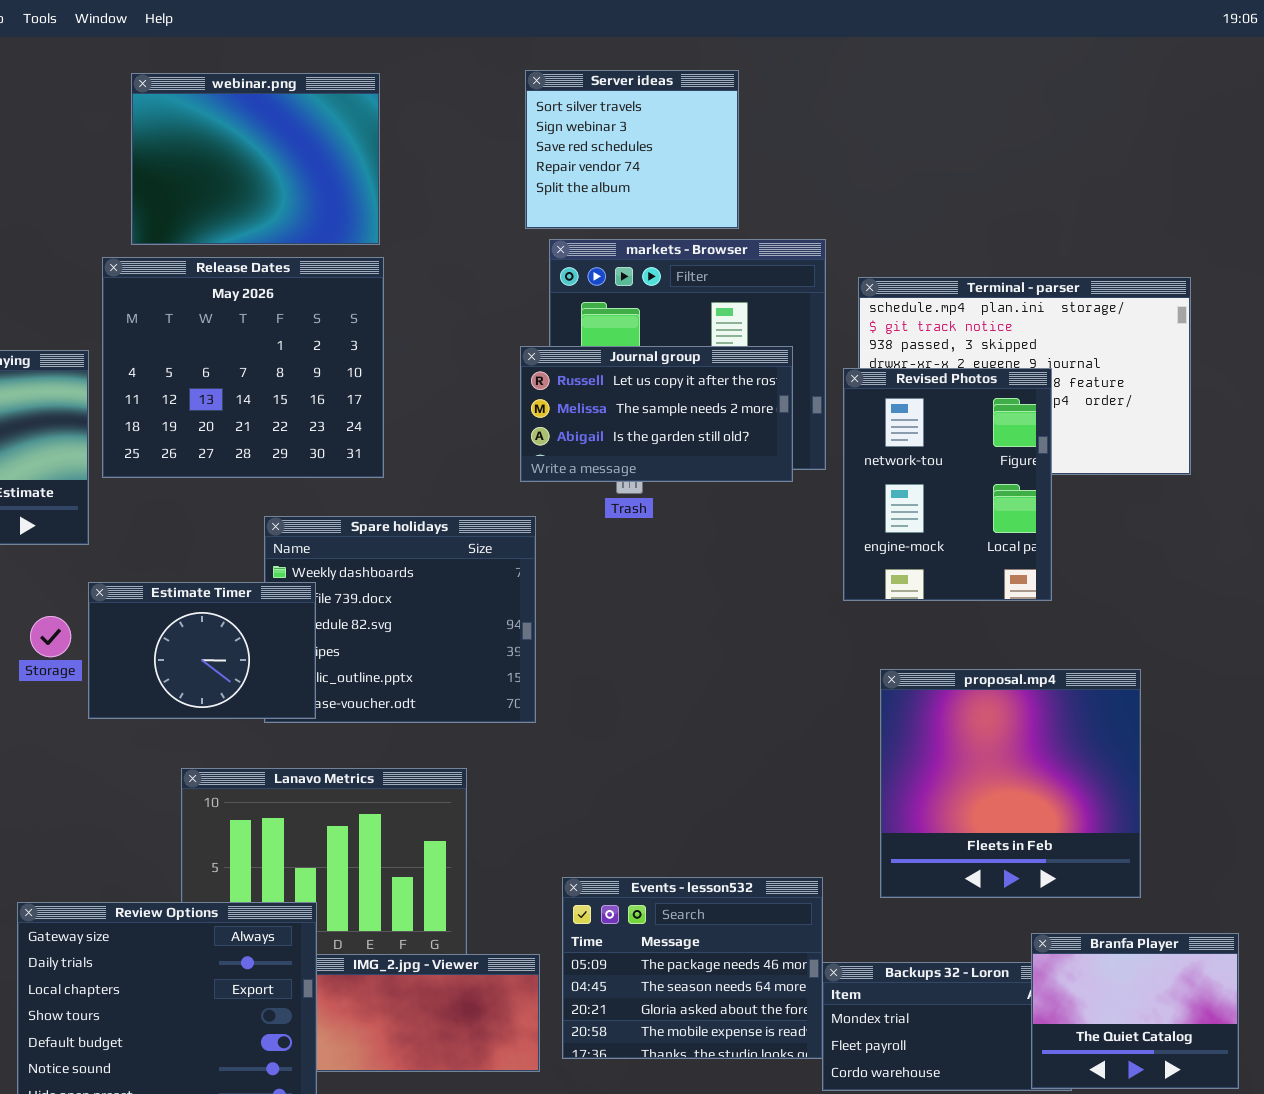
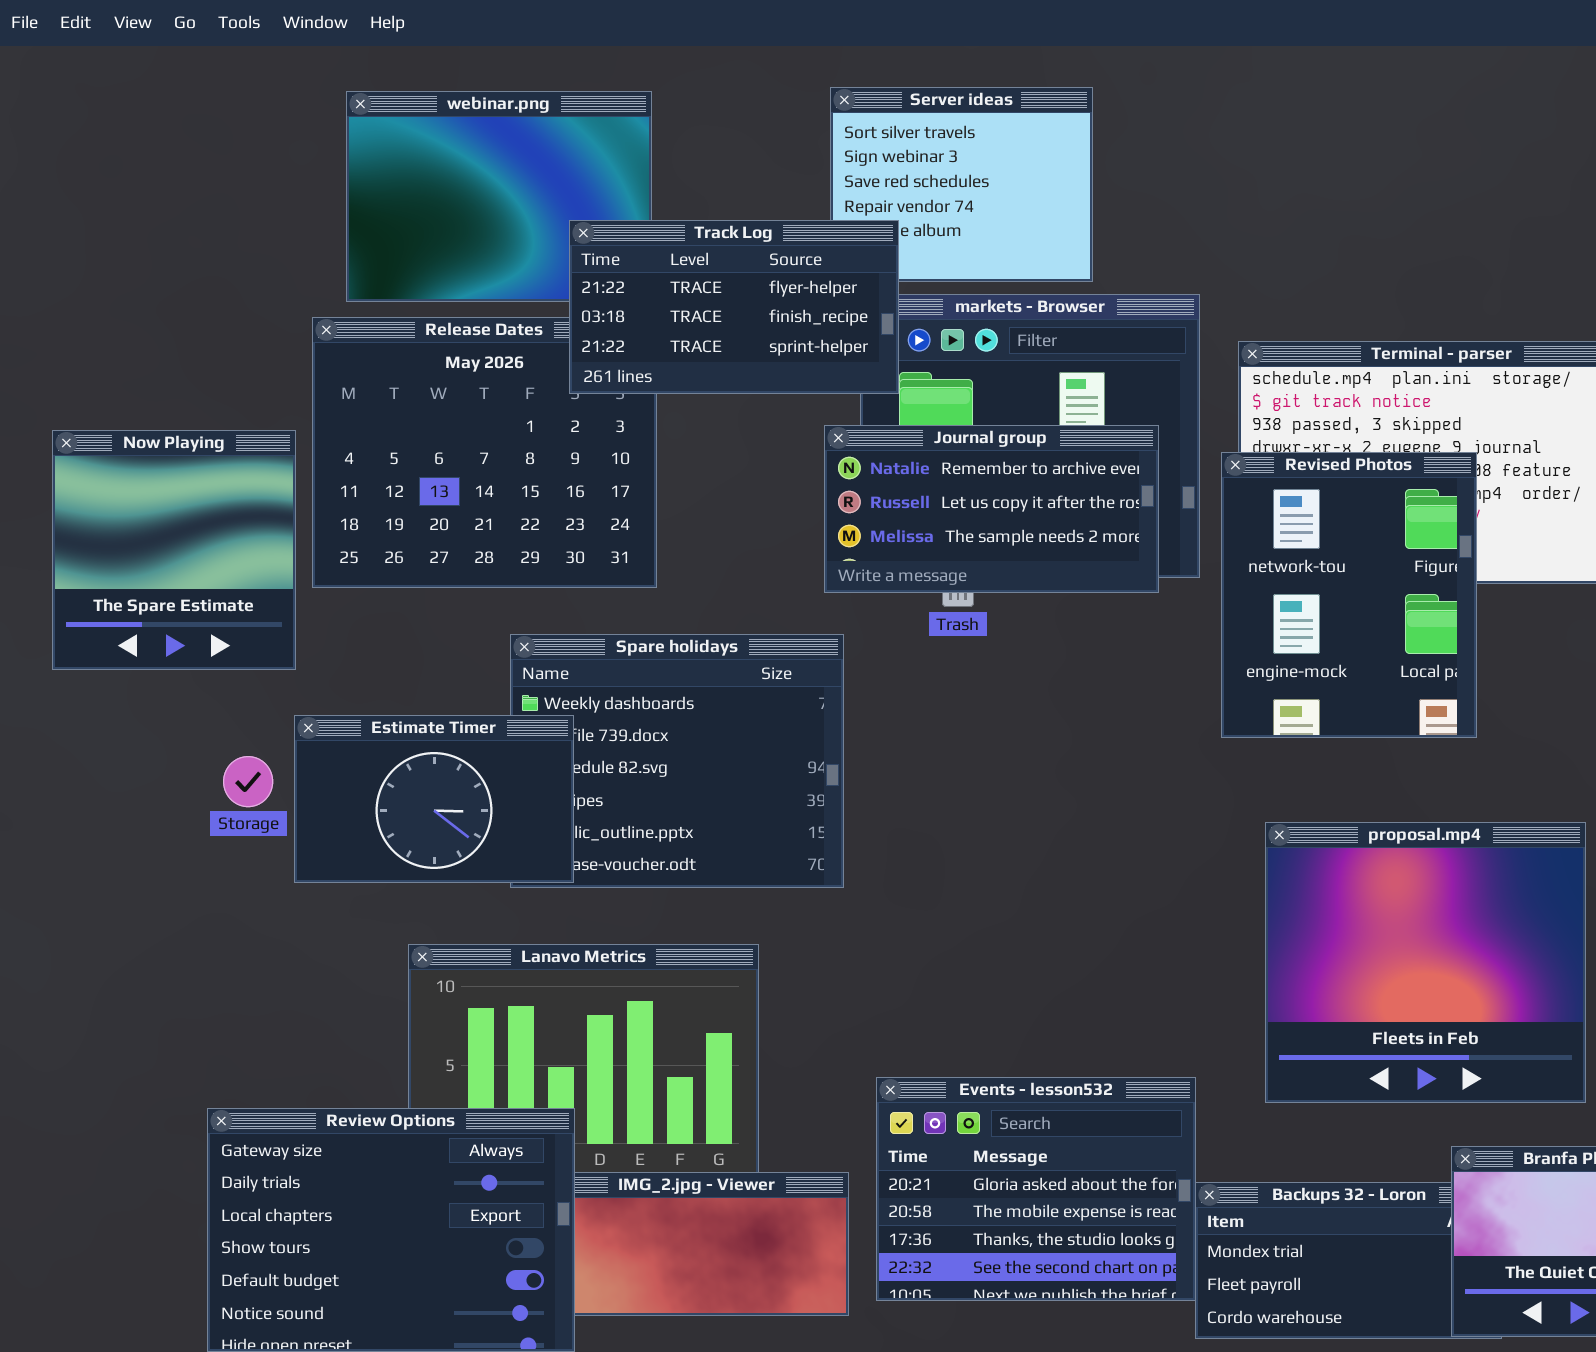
Track Log: none -> [569,220,899,394], opened
Journal group: [520,346,793,482] -> [824,425,1159,593], scrolled up 1 row
Events - lesson532: [562,877,823,1059] -> [876,1077,1196,1301], scrolled down 2 rows

